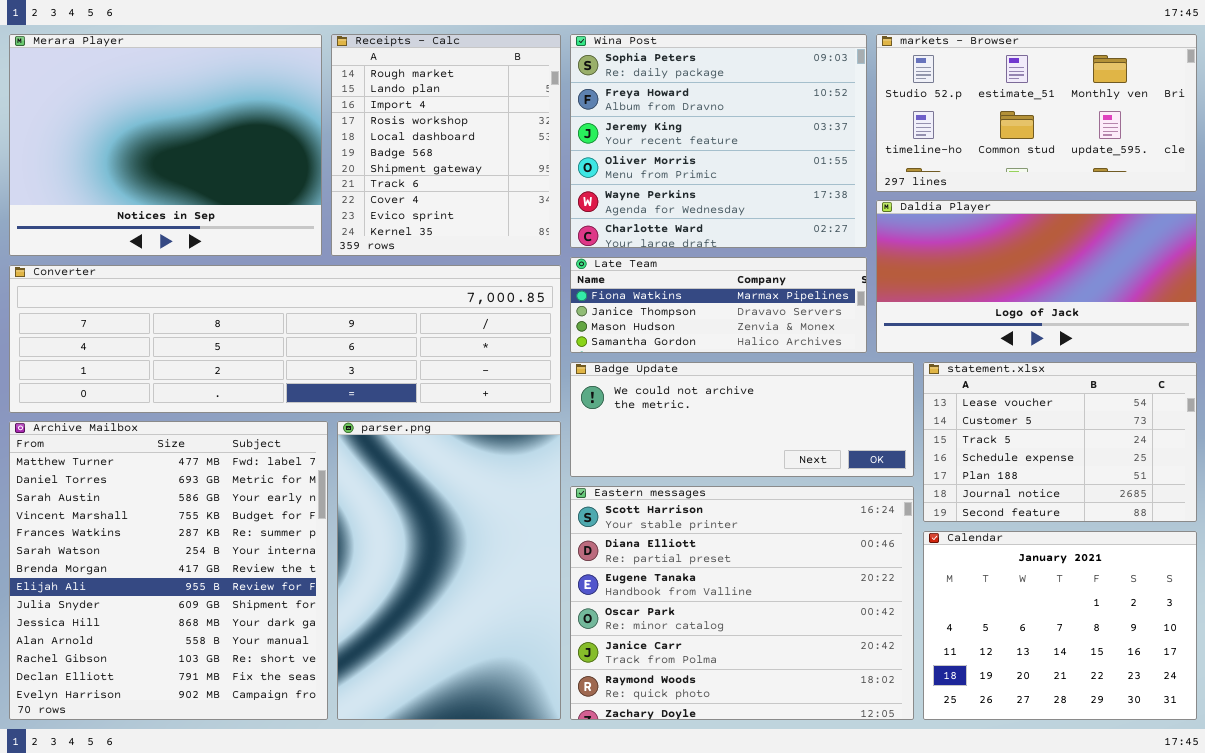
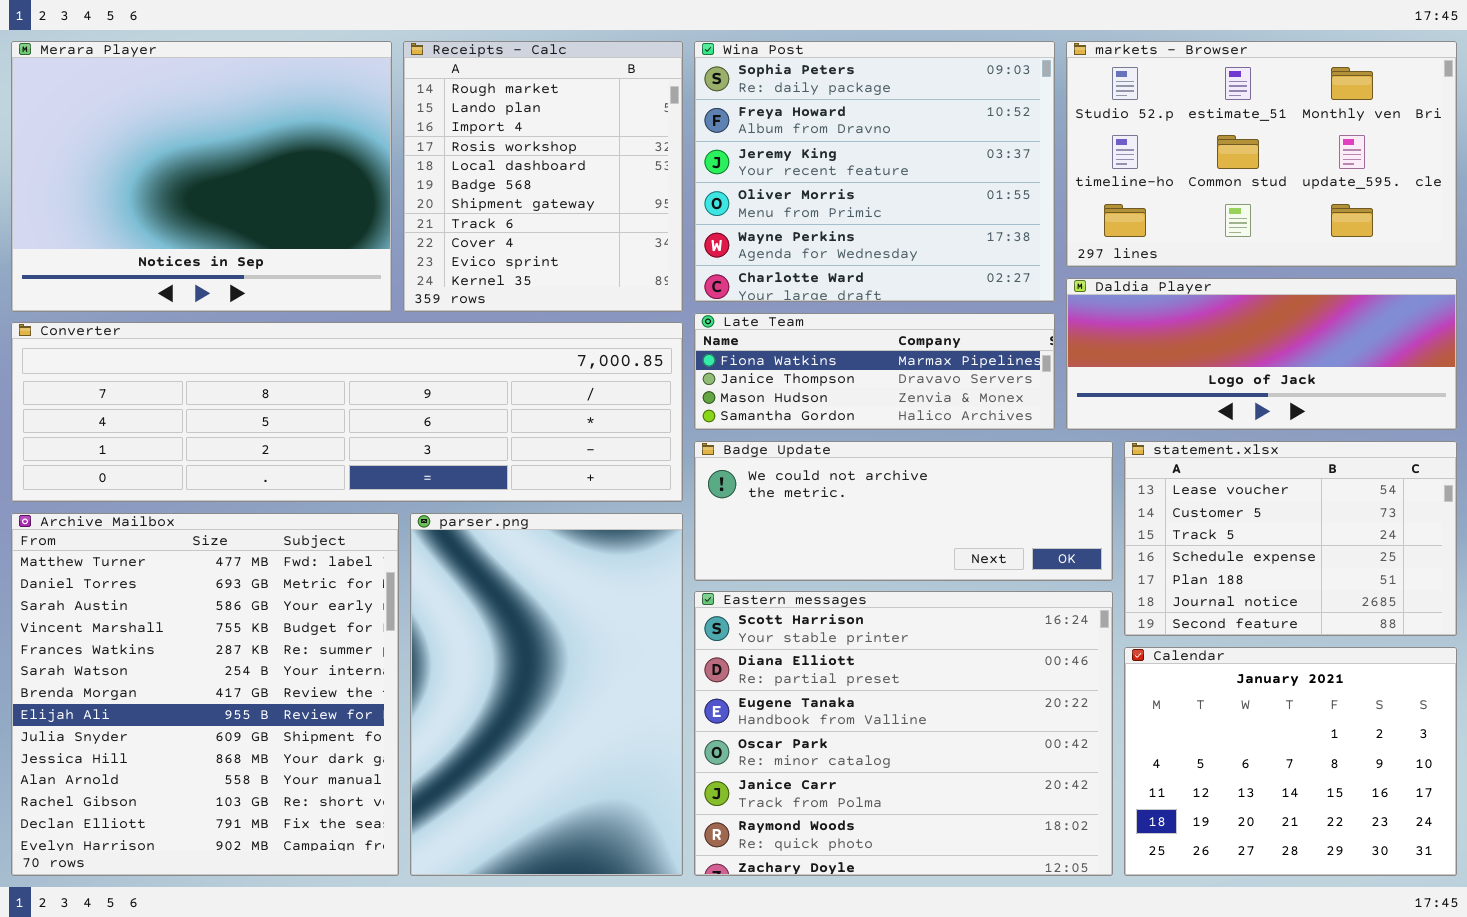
markets - Browser: [876,34,1197,192] -> [1066,41,1457,267], resized
Daldia Player: [876,200,1197,353] -> [1066,278,1457,430], resized

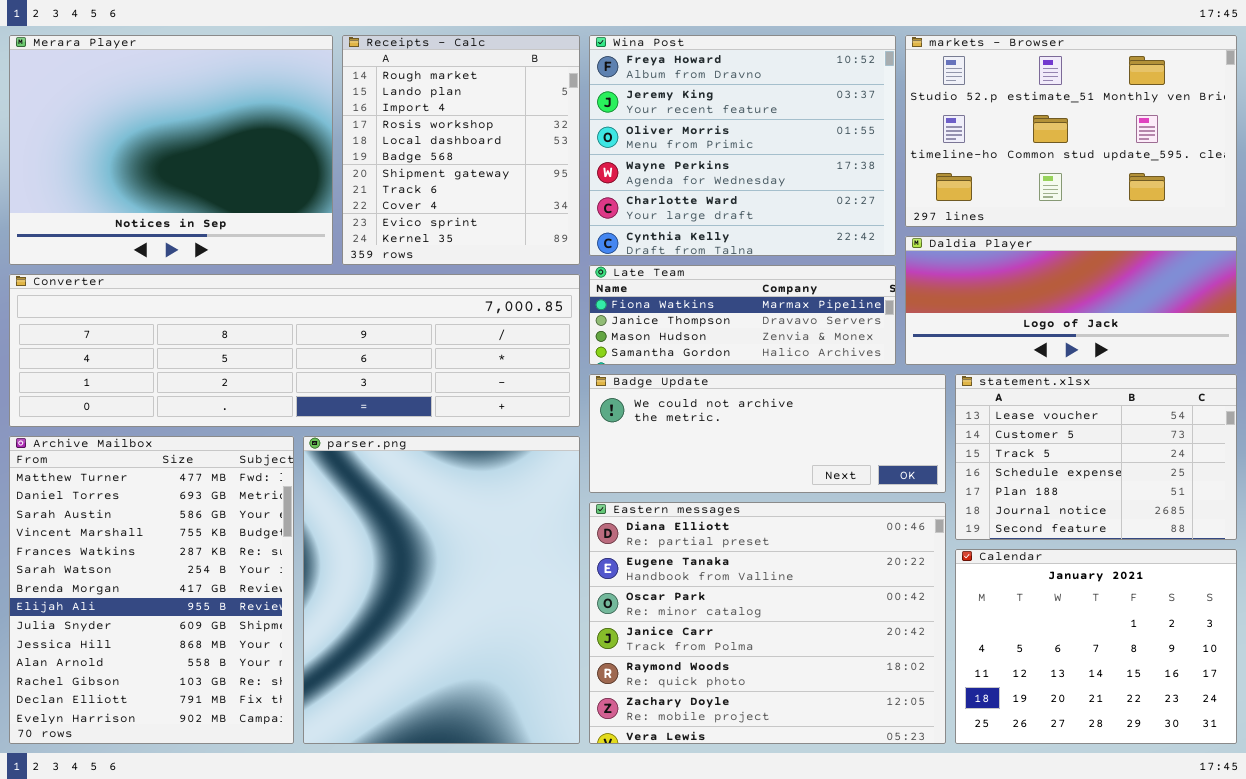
Wina Post: [694,41,1055,302] -> [589,35,896,256], scrolled down 1 row
Archive Mailbox: [11,513,399,876] -> [9,436,294,744], resized
parser.png: [410,513,683,876] -> [303,436,580,744], resized
Eastern messages: [694,591,1113,876] -> [589,502,946,744], scrolled down 1 row

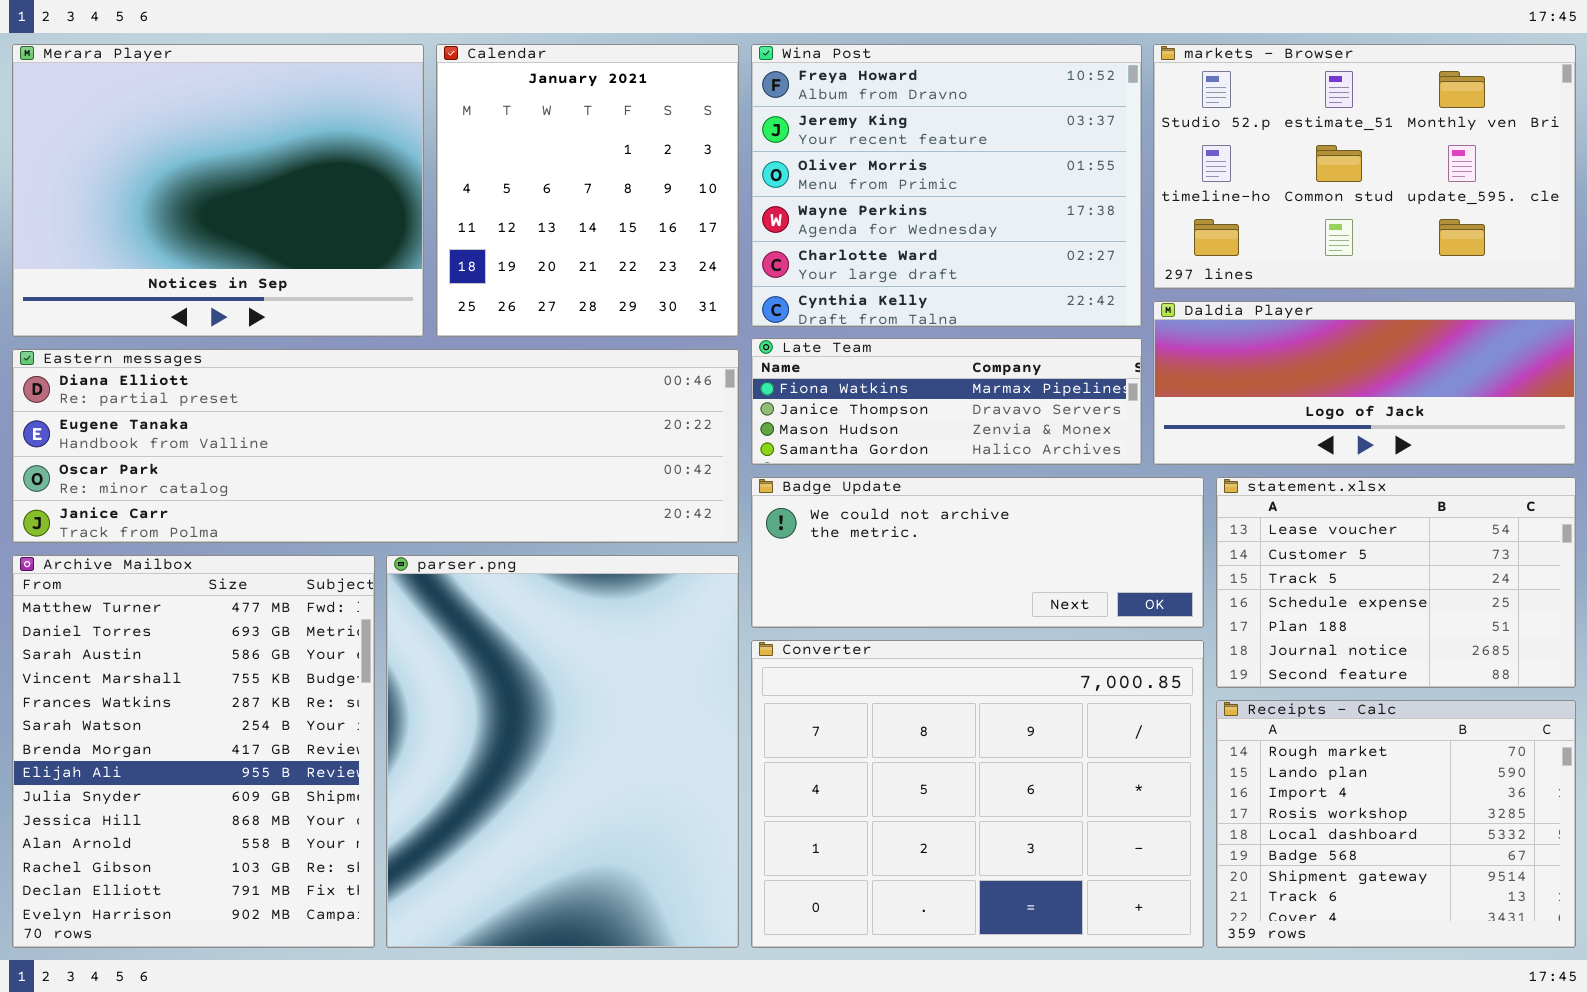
Receipts - Calc: [342,35,580,265] -> [1216,700,1576,948], moved, resized
Converter: [9,274,580,427] -> [751,640,1204,948], moved, resized
Eastern messages: [589,502,946,744] -> [12,349,739,543], moved, resized
Calendar: [955,549,1237,744] -> [436,44,739,337], moved, resized

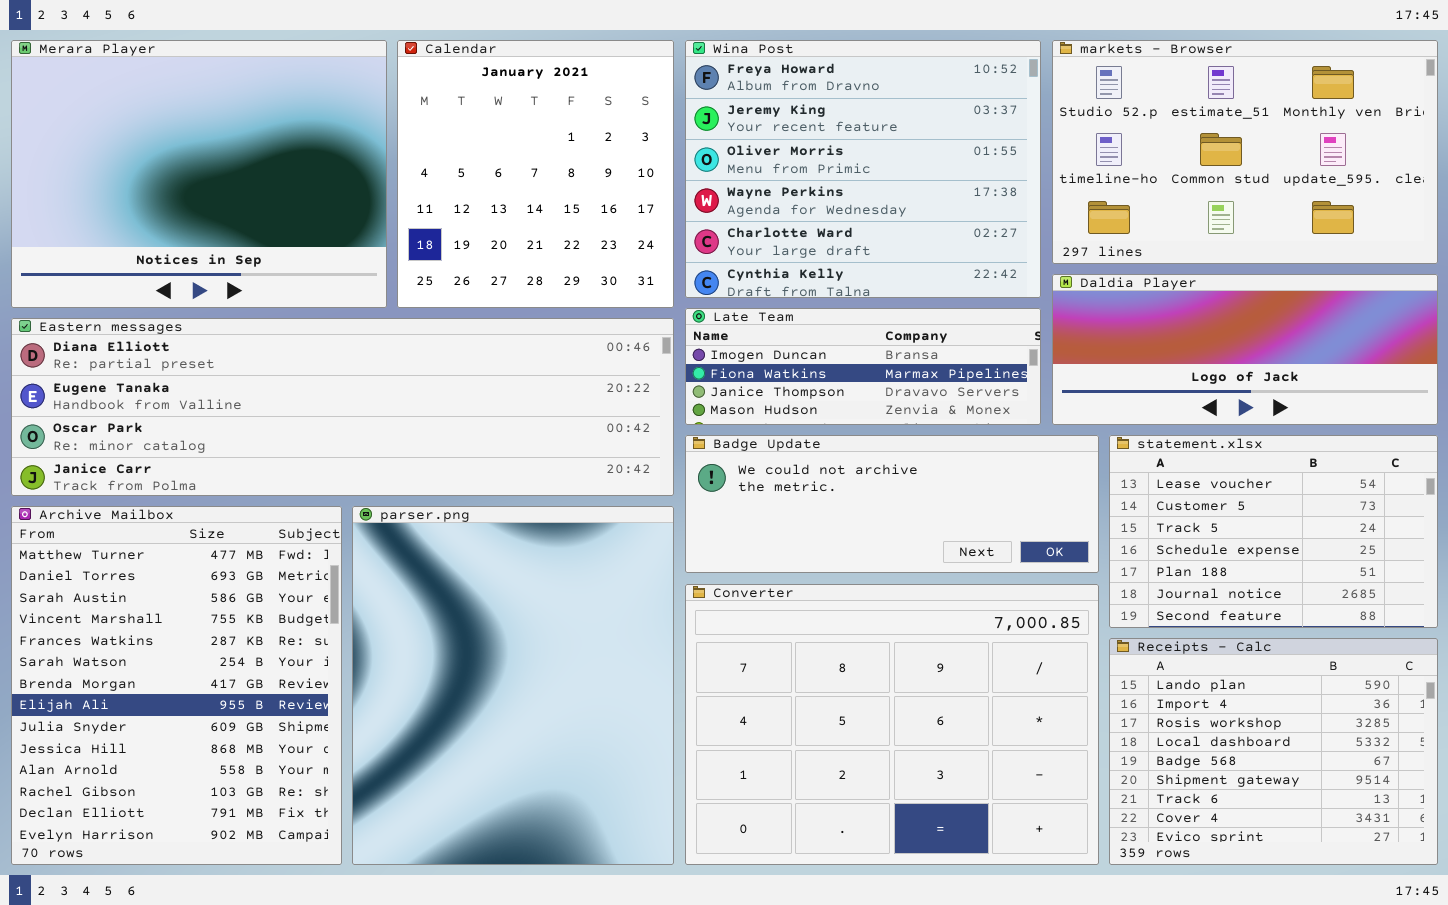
Late Team: [751,338,1142,465] -> [685,308,1041,425], scrolled up 1 row
Receipts - Calc: [1216,700,1576,948] -> [1109,638,1438,865], scrolled down 1 row

